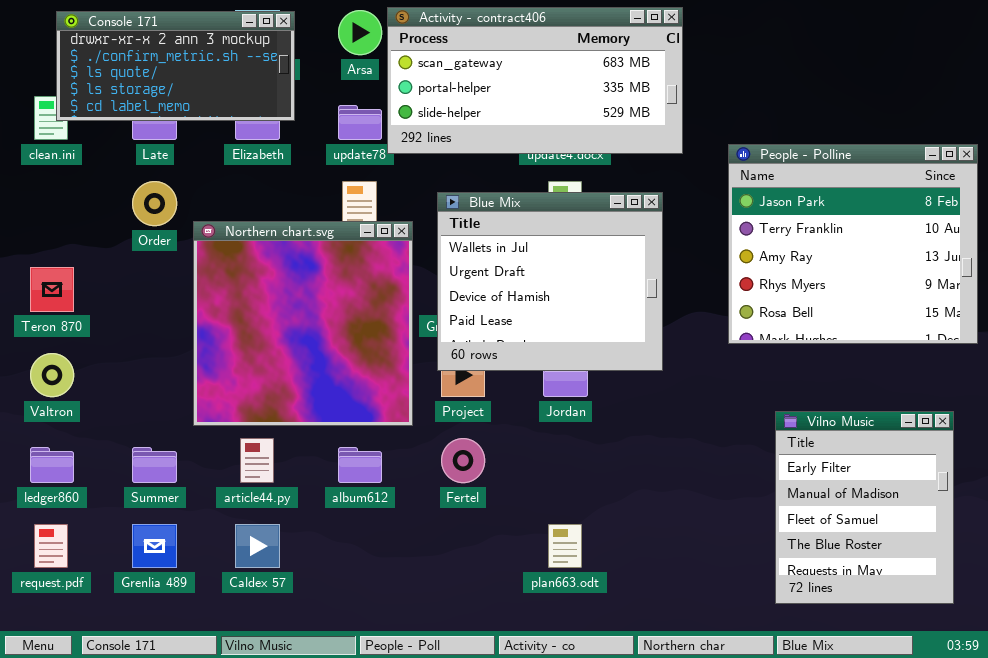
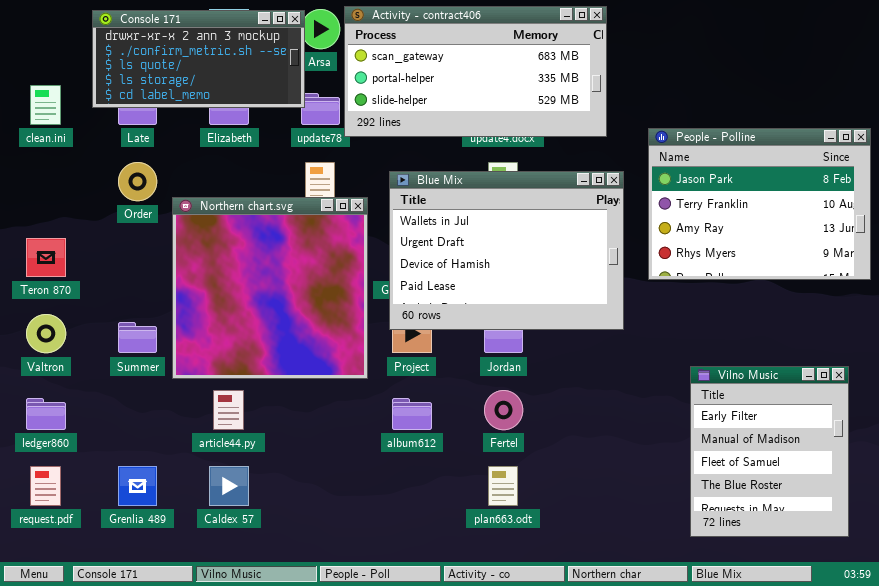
Console 171: [56,11,295,121] -> [92,10,305,108], moved
People - Polline: [728,144,978,344] -> [648,128,871,280], resized
Blue Mix: [437,192,663,371] -> [389,171,624,330], resized
Fertel: [441,438,485,483] -> [484,390,523,430], moved
Summer: [132,447,177,483] -> [118,322,157,353], moved
album612: [338,447,382,483] -> [392,398,432,430], moved

